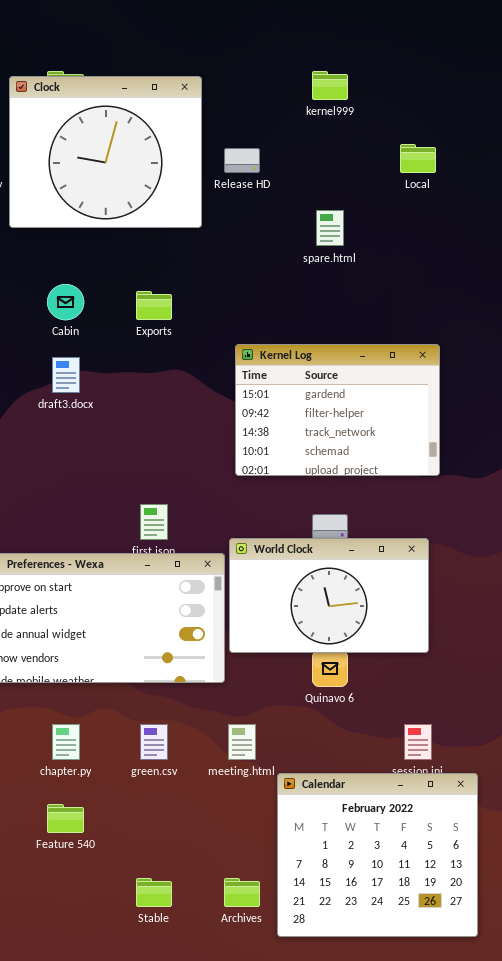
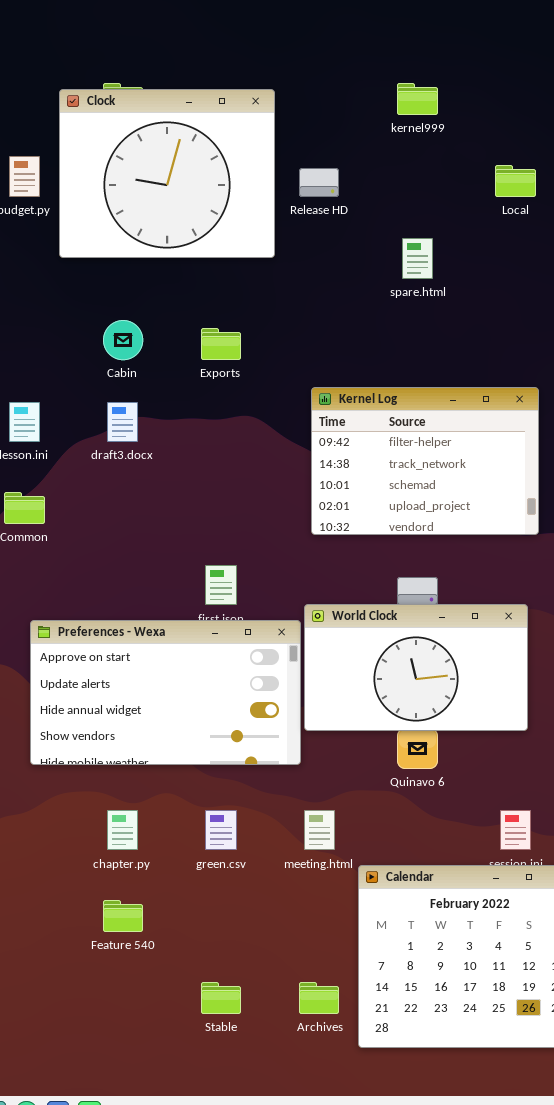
Kernel Log: [235,344,440,476] -> [311,387,539,535], scrolled down 1 row

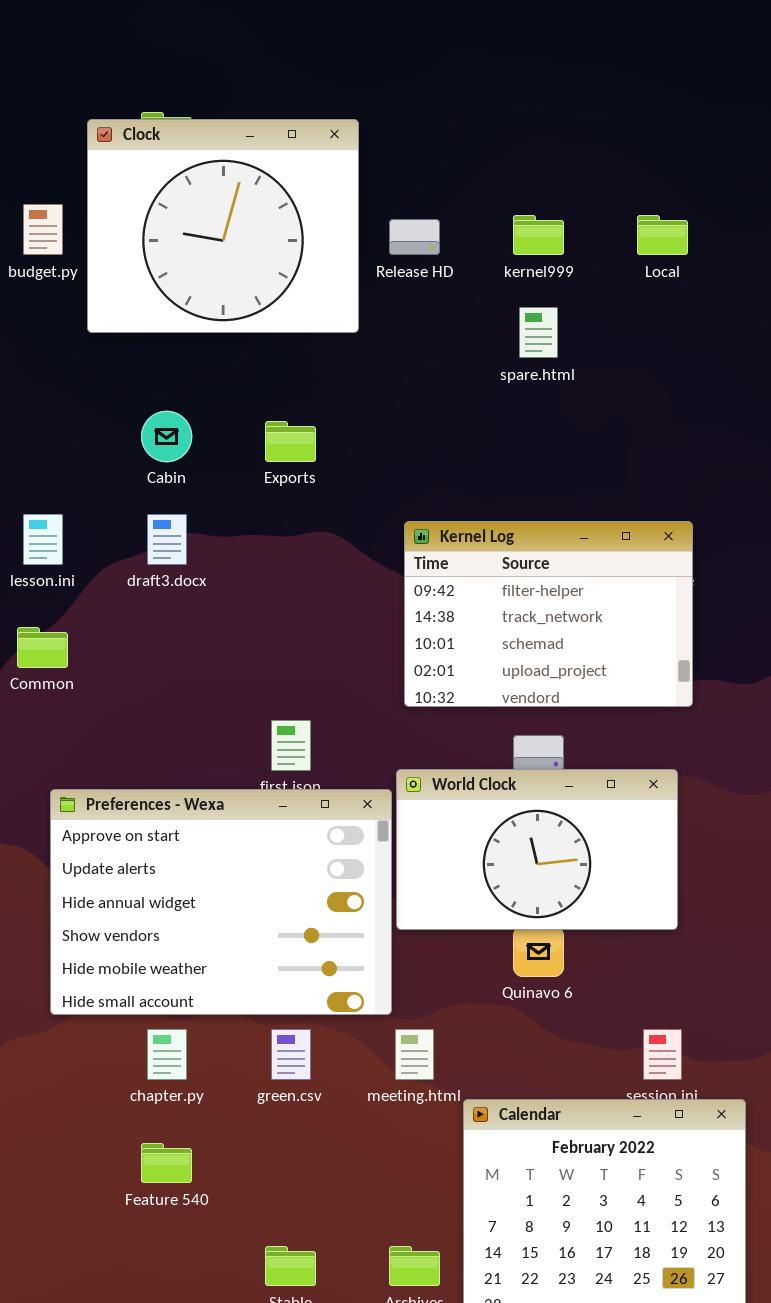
kernel999: [397,83,438,115] -> [513,215,564,255], moved
Kernel Log: [311,387,539,535] -> [404,521,693,707], moved
Preferences - Wexa: [30,620,301,765] -> [50,789,392,1015], resized

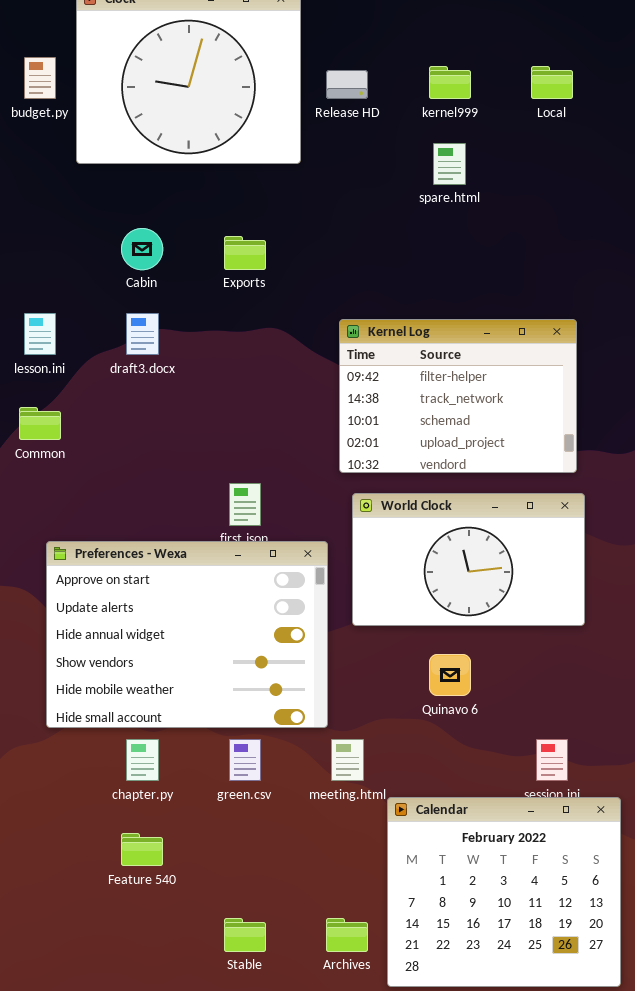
World Clock: [396,769,678,930] -> [352,493,585,626], moved

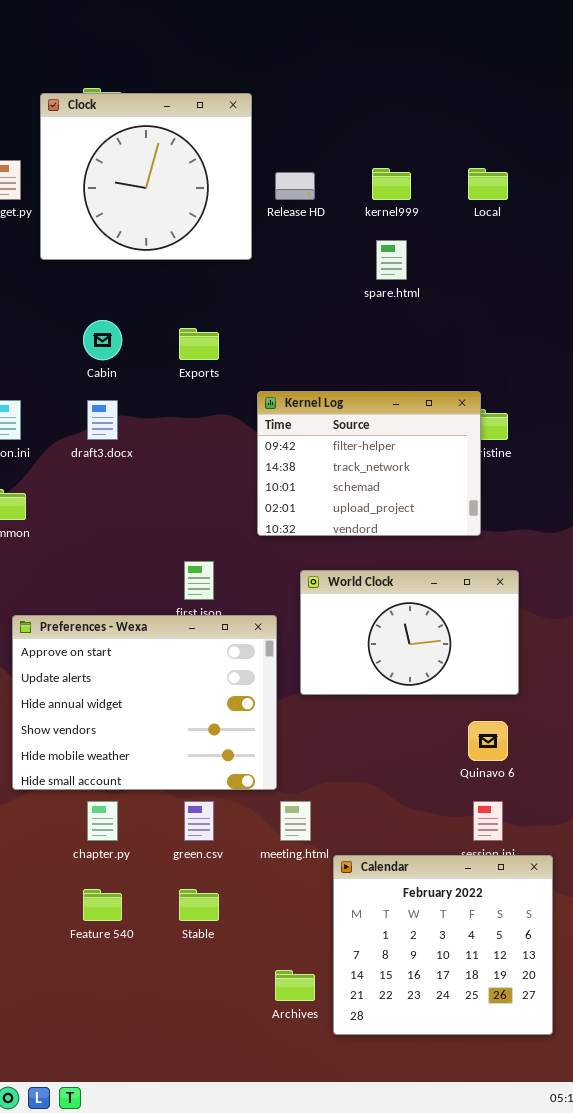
Kernel Log: [339,319,577,473] -> [257,391,481,536], moved
Quinavo 6: [429,654,471,696] -> [468,721,508,761], moved
Stable: [224,918,266,952] -> [179,889,219,921], moved

